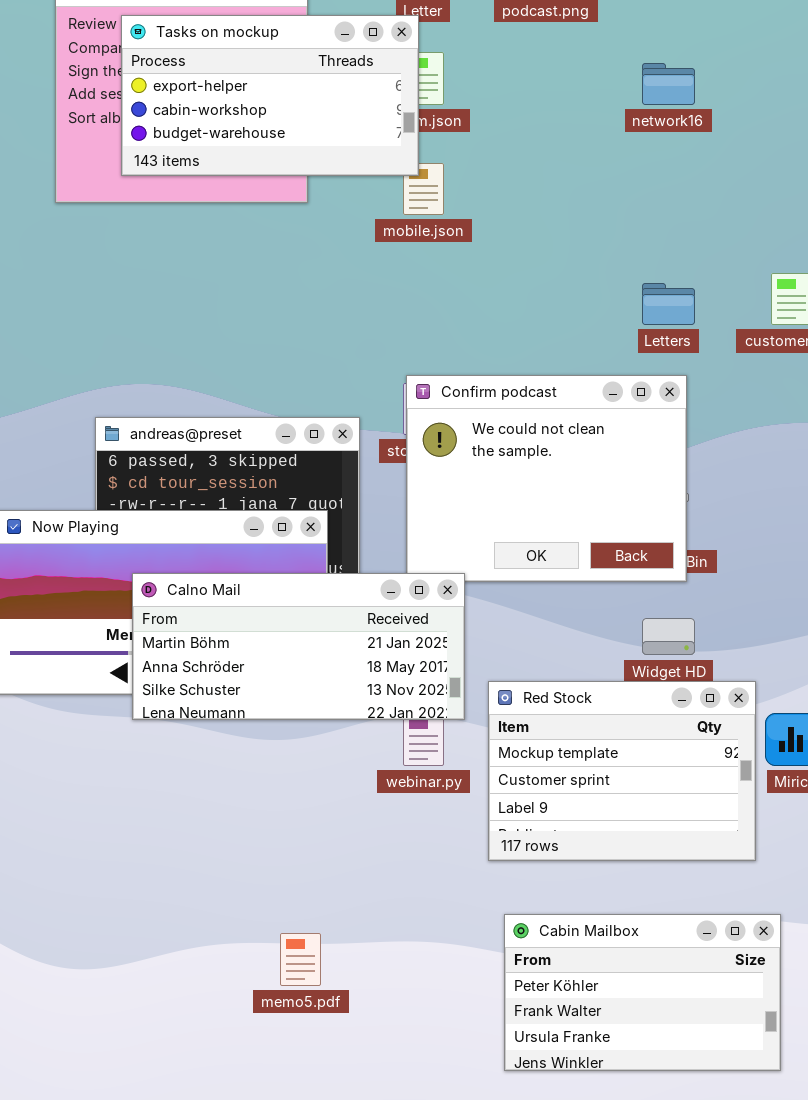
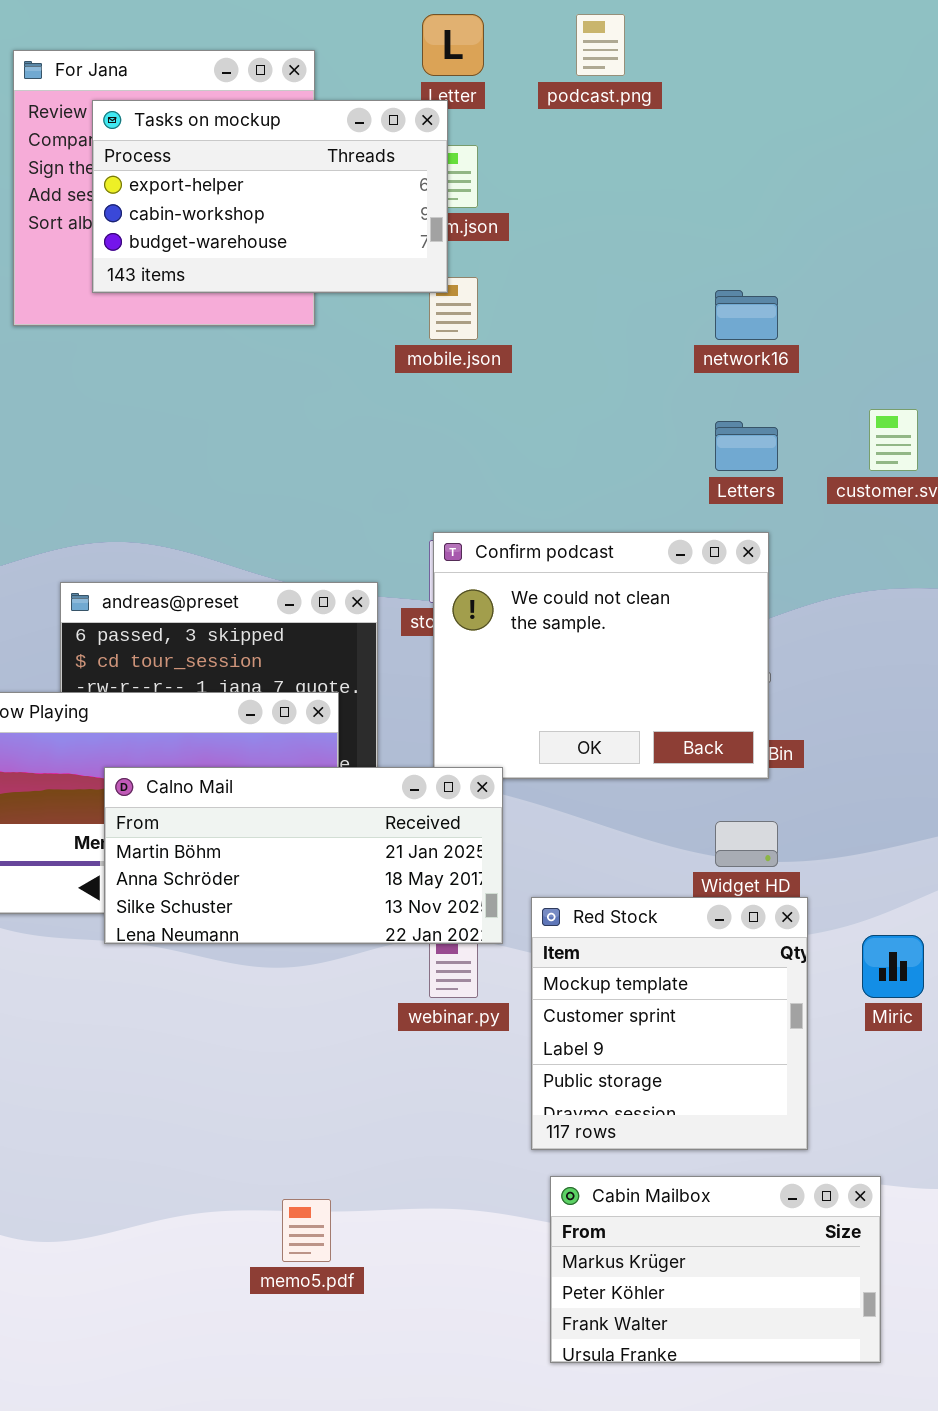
network16: [642,63,695,105] -> [715,290,778,340], moved
Red Stock: [488,681,756,861] -> [531,897,808,1150], resized
Cabin Mailbox: [504,914,781,1071] -> [550,1176,881,1363], scrolled up 1 row

